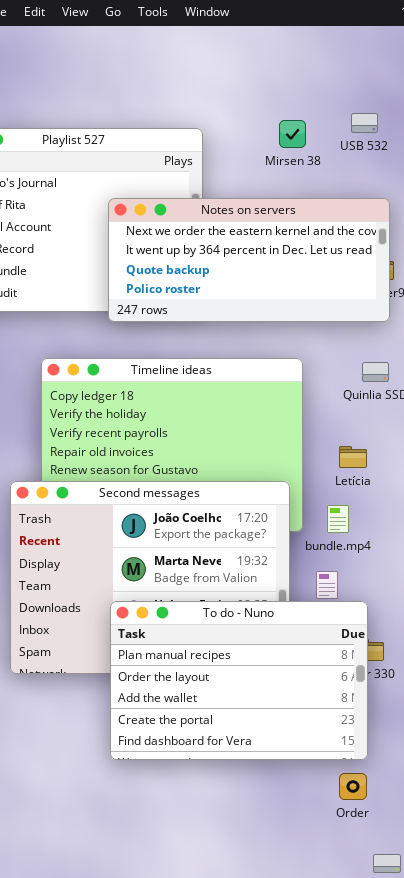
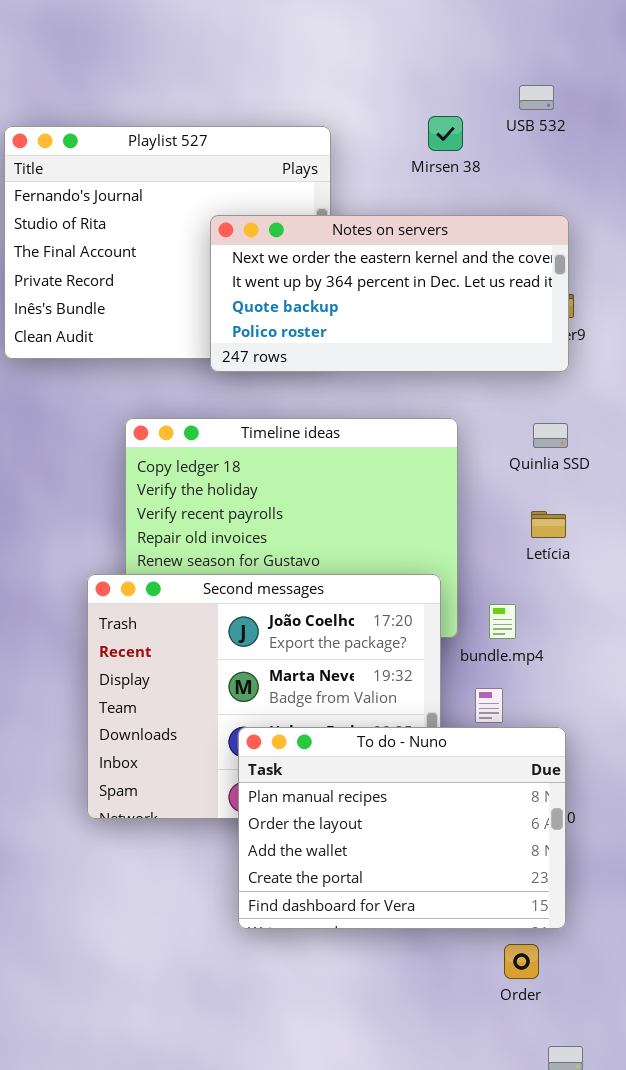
USB 532: [351,113,378,133] -> [519,85,554,110], moved
Letícia: [339,446,367,468] -> [531,511,566,538], moved
To do - Nuno: [110,601,368,760] -> [238,727,566,929], moved

